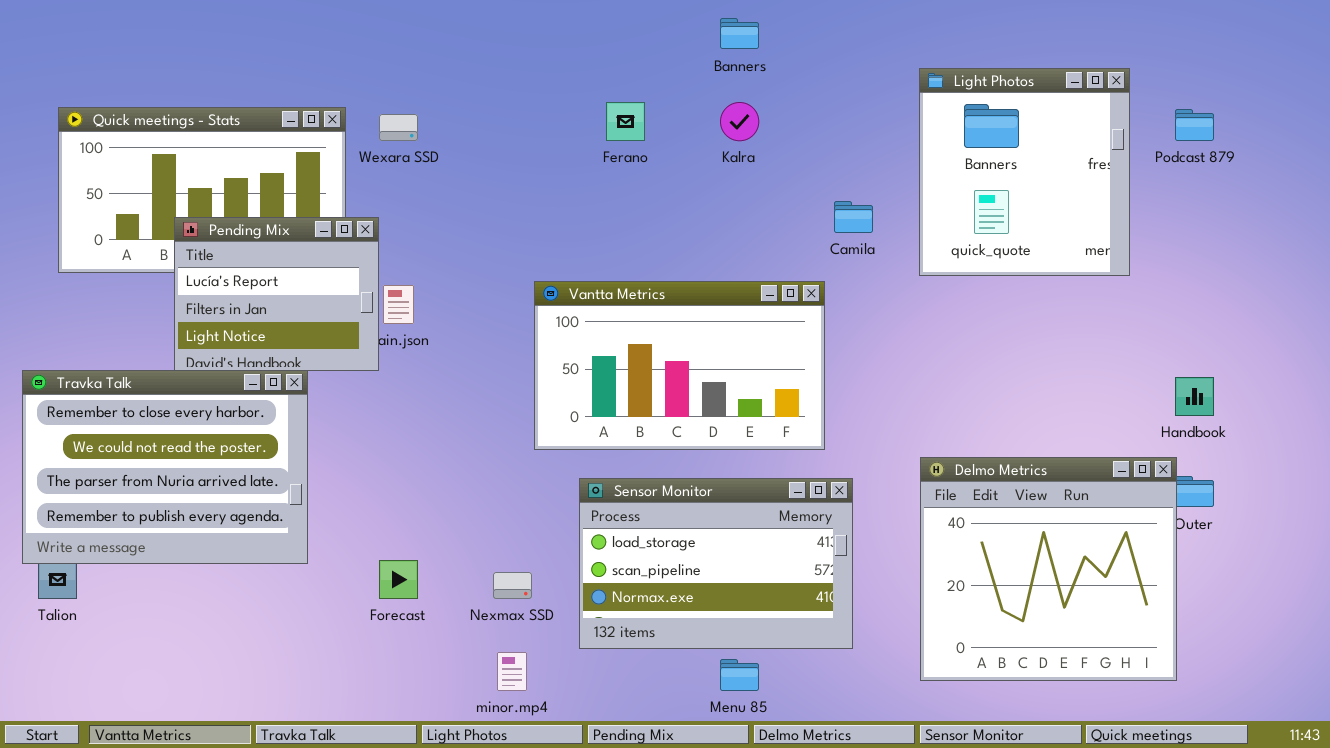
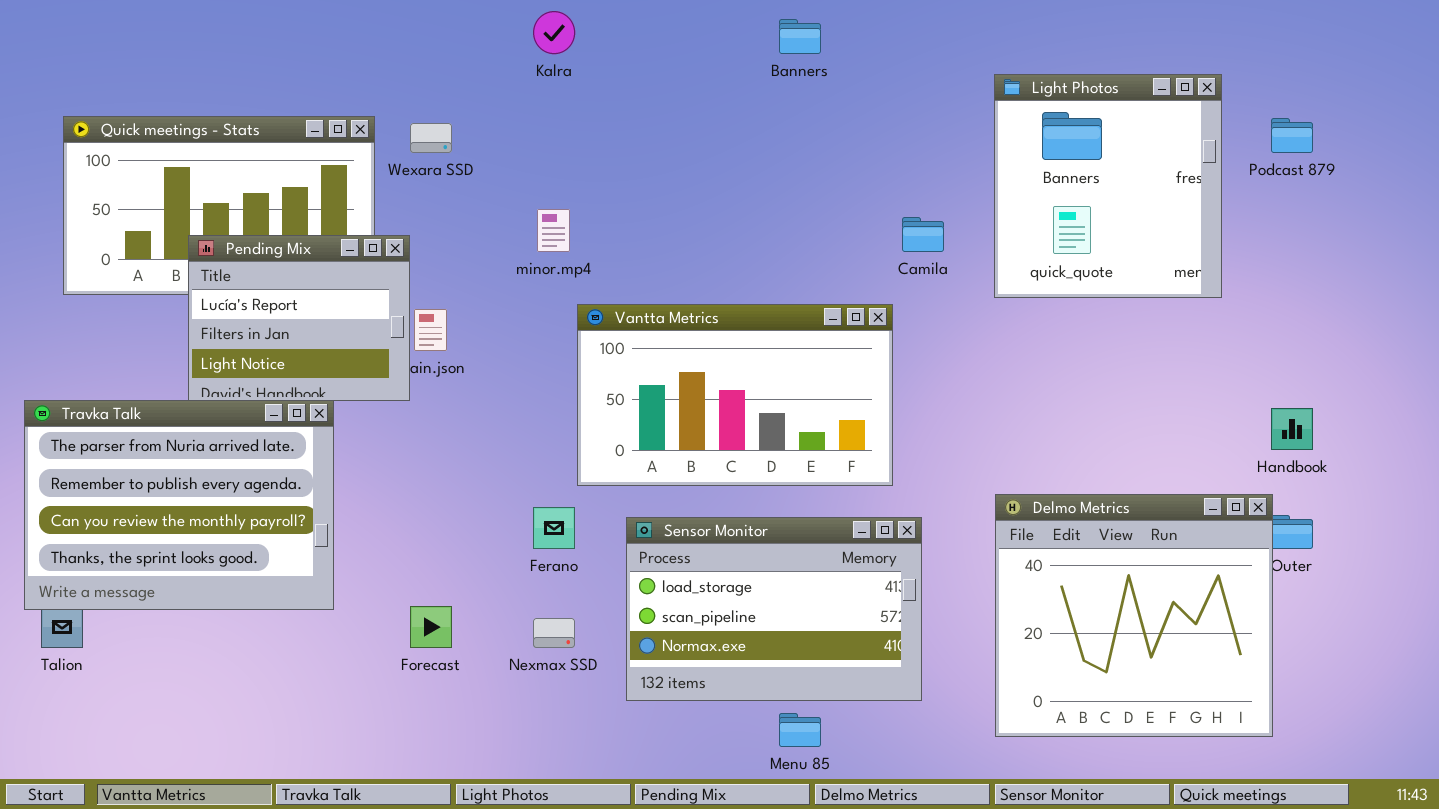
Ferano: [606,102,645,141] -> [533,507,575,549], moved
Kalra: [720,102,759,141] -> [533,11,575,54], moved
Travka Talk: [22,370,308,564] -> [24,400,334,610], scrolled down 2 rows
minor.mp4: [497,652,527,691] -> [537,209,570,252], moved

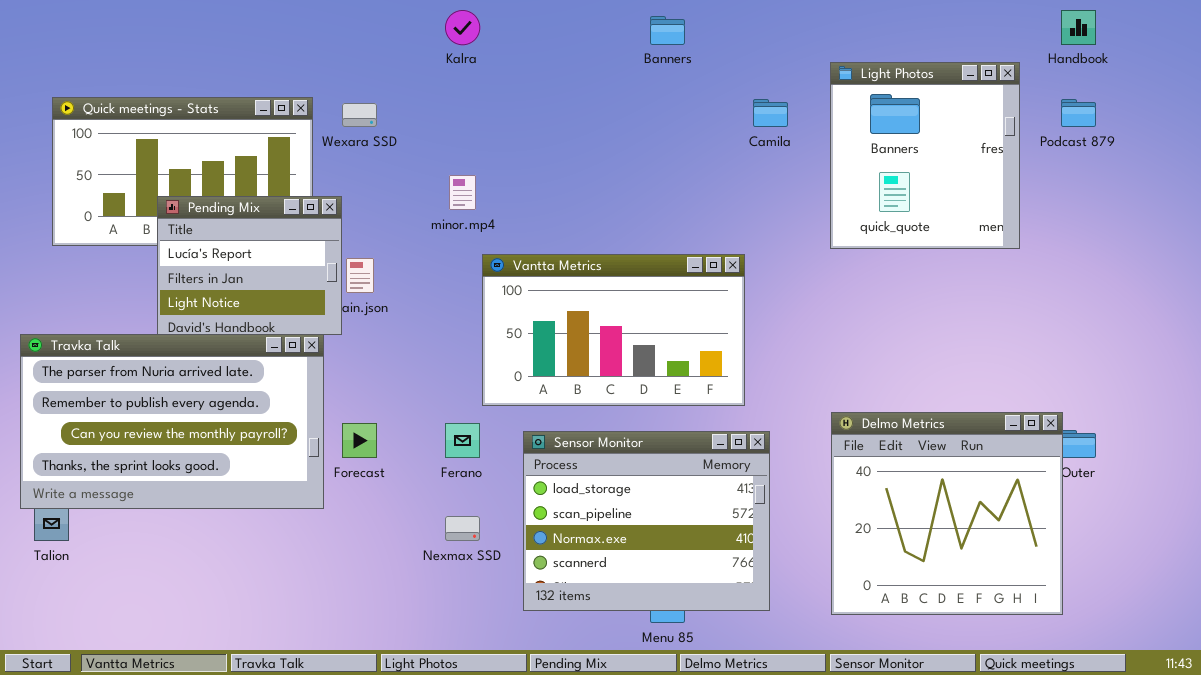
Camila: [902,217,944,252] -> [753,99,788,127], moved
Travka Talk: [24,400,334,610] -> [20,334,324,509], resized
Handbook: [1271,408,1313,450] -> [1061,10,1096,45], moved
Sensor Monitor: [626,517,922,701] -> [523,431,770,611], resized
Forecast: [410,606,452,648] -> [342,423,377,458], moved

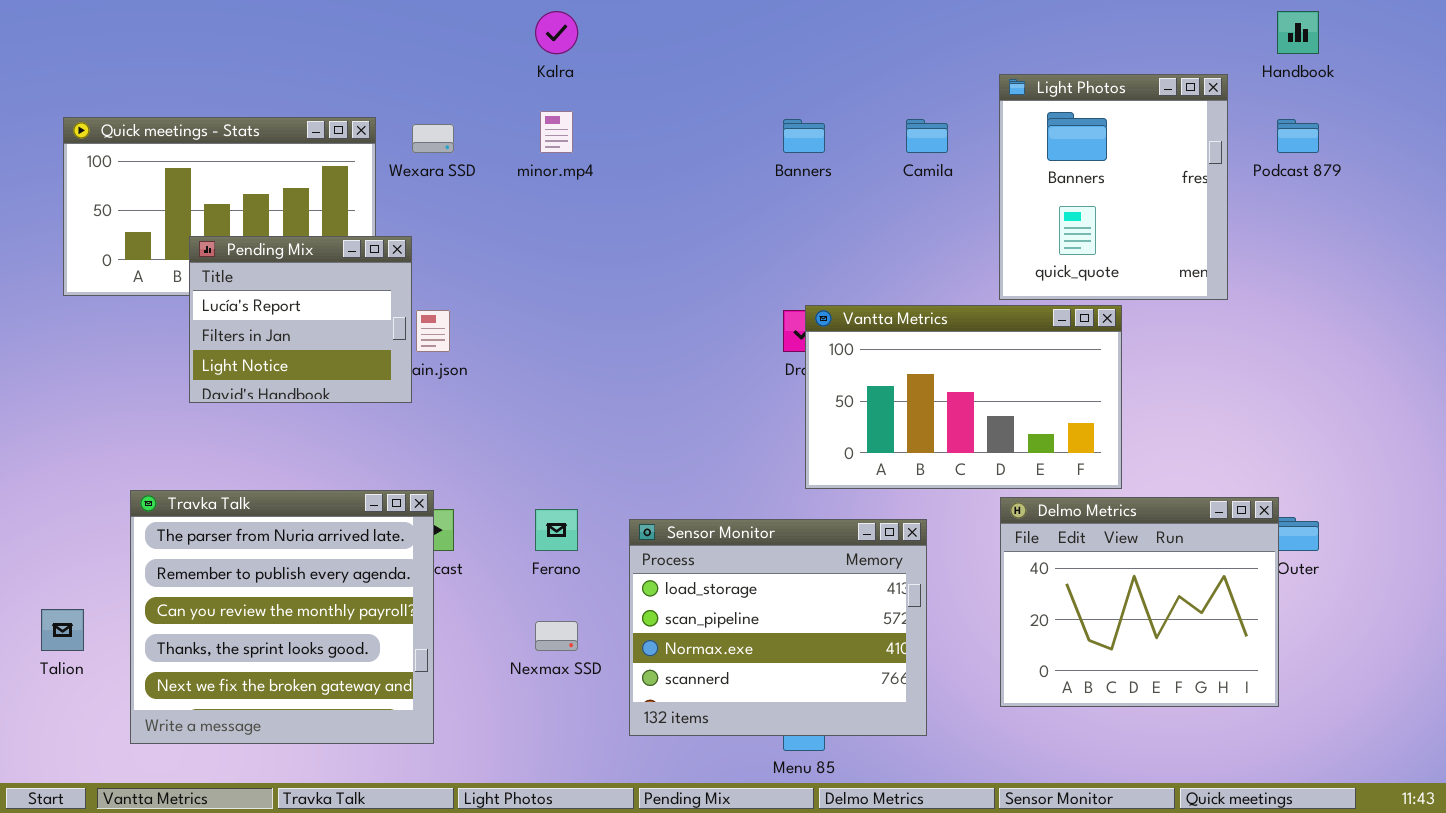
Banners: [650,16,685,45] -> [783,119,825,153], moved
minor.mp4: [449,175,476,210] -> [540,111,573,153], moved
Vantta Metrics: [482,254,745,406] -> [805,305,1122,489], moved
Travka Talk: [20,334,324,509] -> [130,490,434,744], moved, resized
Delmo Metrics: [831,412,1063,615] -> [1000,497,1279,707], resized

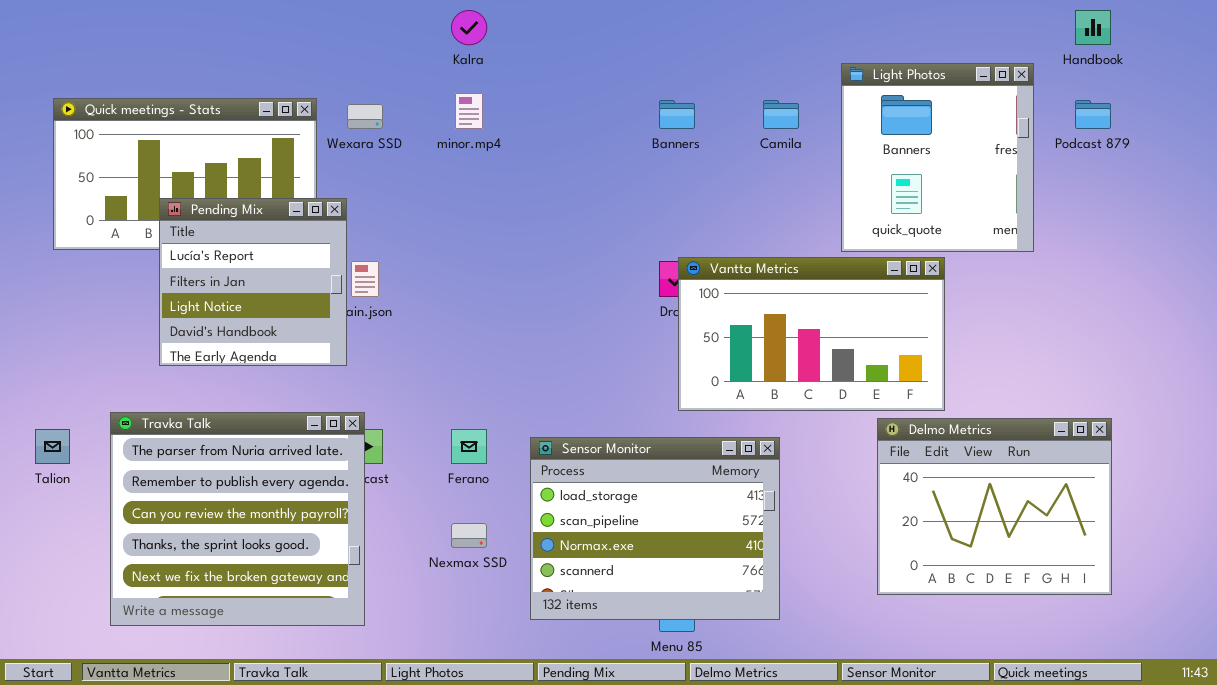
Pending Mix: [189,236,412,403] -> [159,198,347,366], resized
Delmo Metrics: [1000,497,1279,707] -> [877,418,1112,595], moved
Talion: [41,609,84,651] -> [35,429,70,464], moved

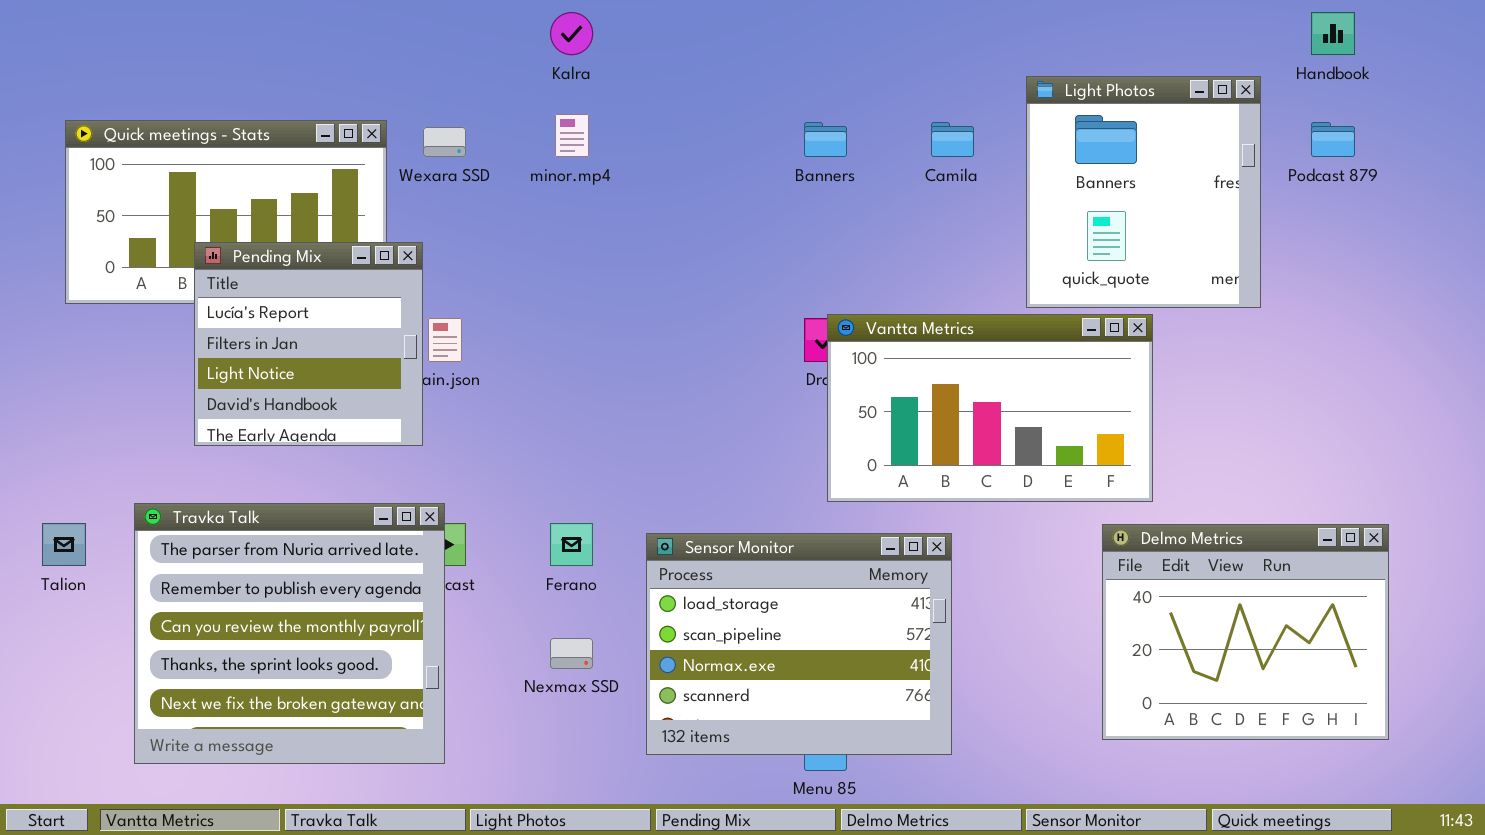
Delmo Metrics: [877,418,1112,595] -> [1102,524,1389,740], moved

